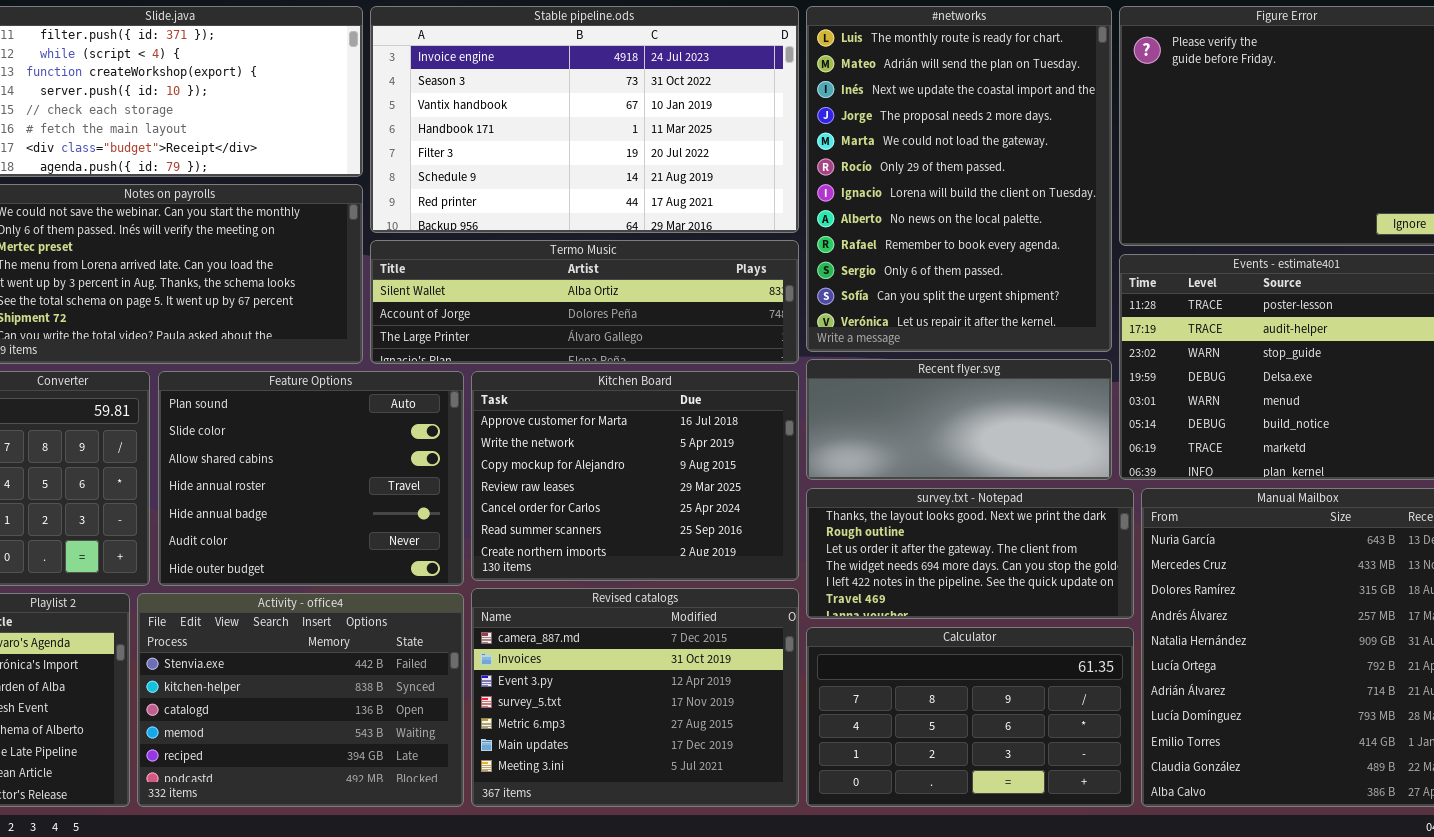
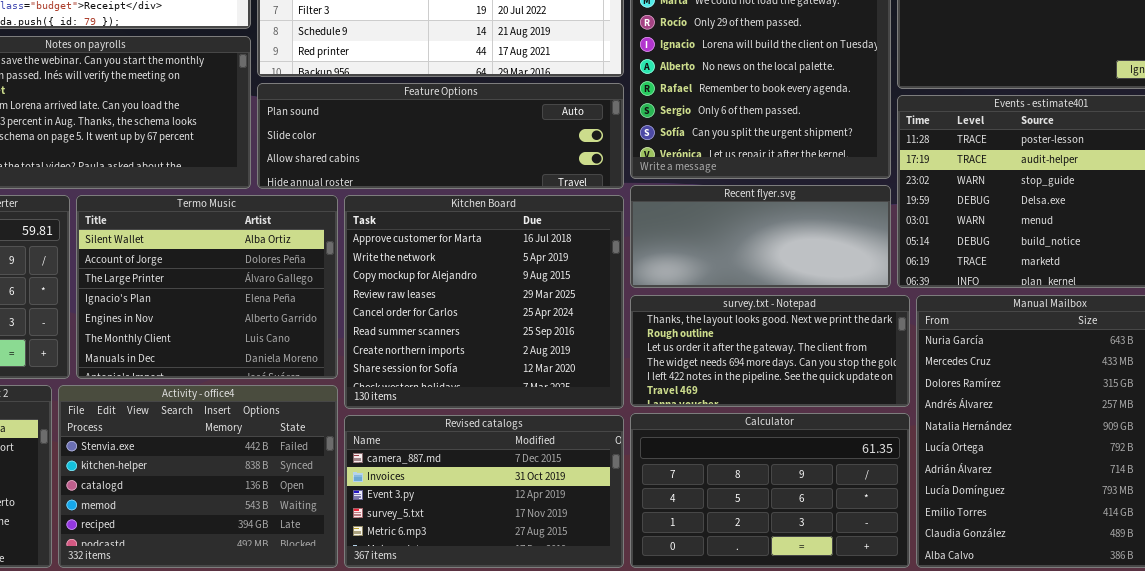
Termo Music: [370,240,799,364] -> [76,195,338,379], moved, resized
Feature Options: [158,371,464,586] -> [257,83,624,189], moved, resized
Kitchen Board: [471,371,799,581] -> [344,195,624,409], resized
Revised catalogs: [471,588,799,807] -> [344,415,624,568], resized

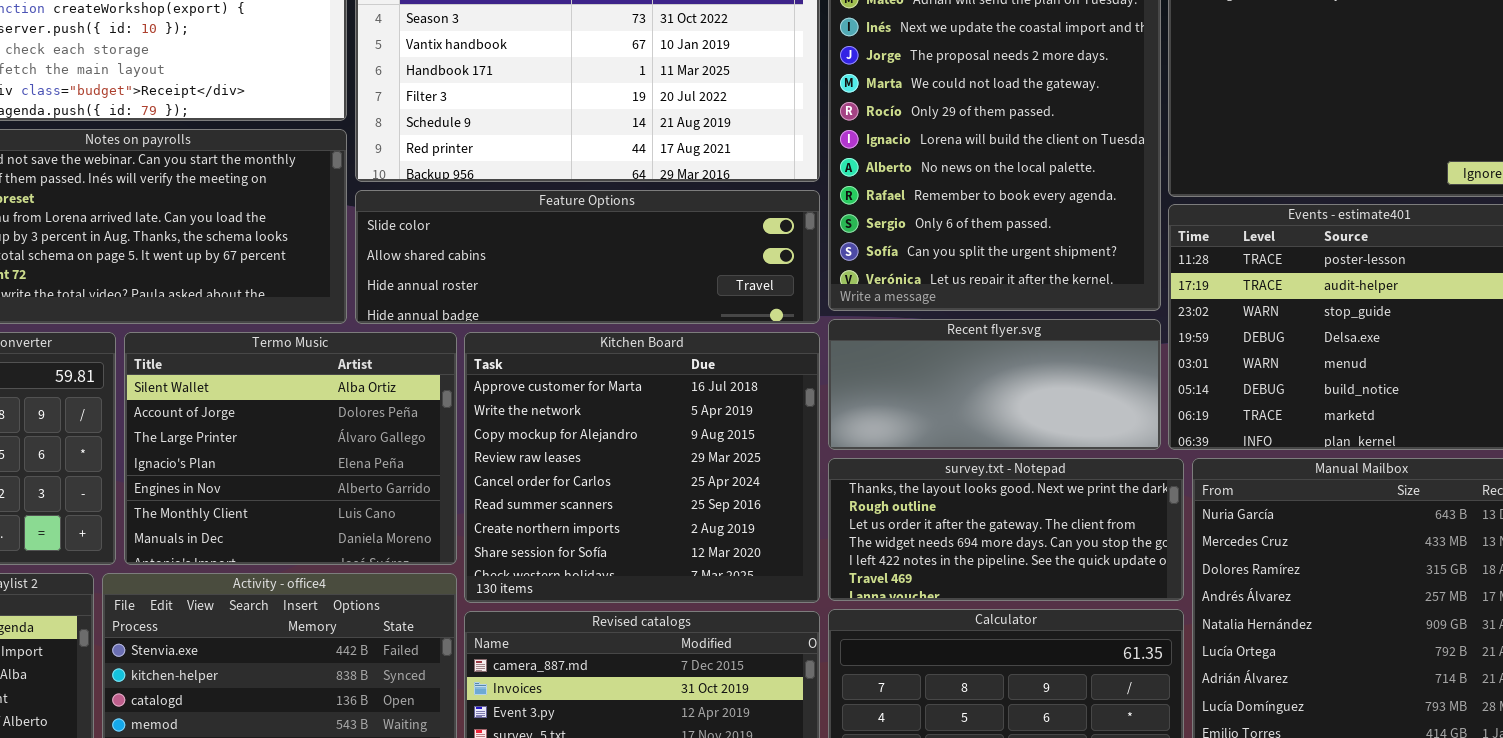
Feature Options: [257,83,624,189] -> [355,190,820,324], scrolled down 1 row

